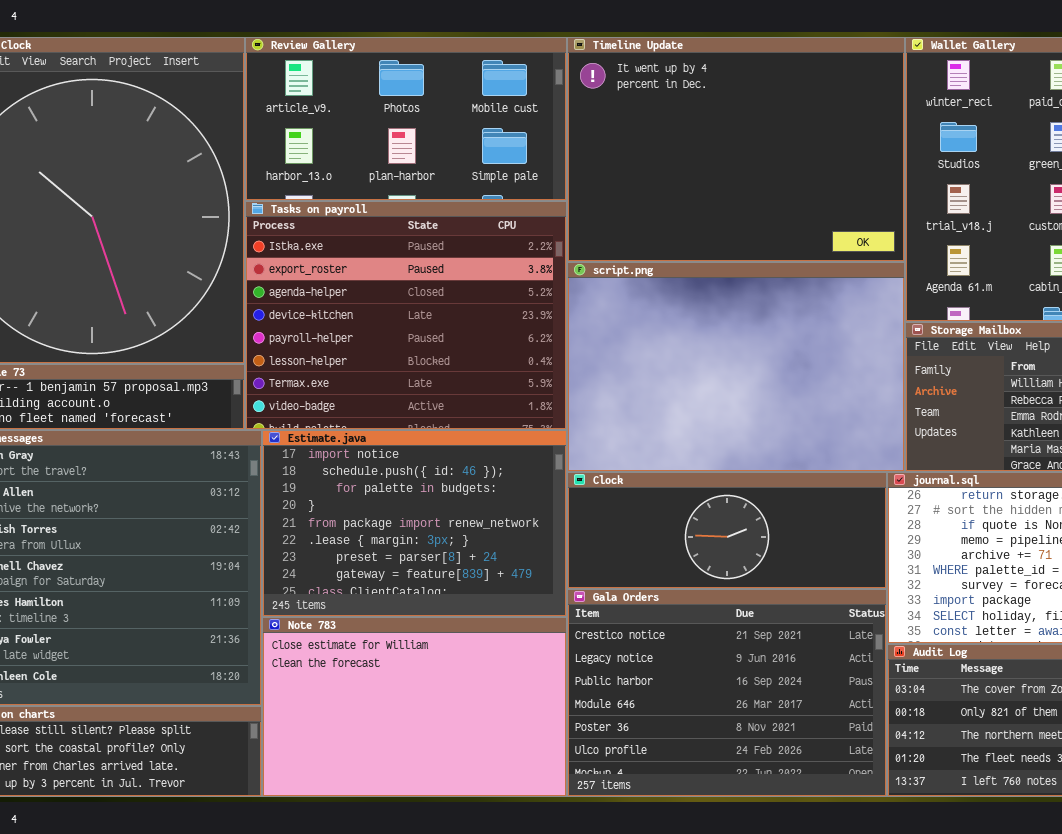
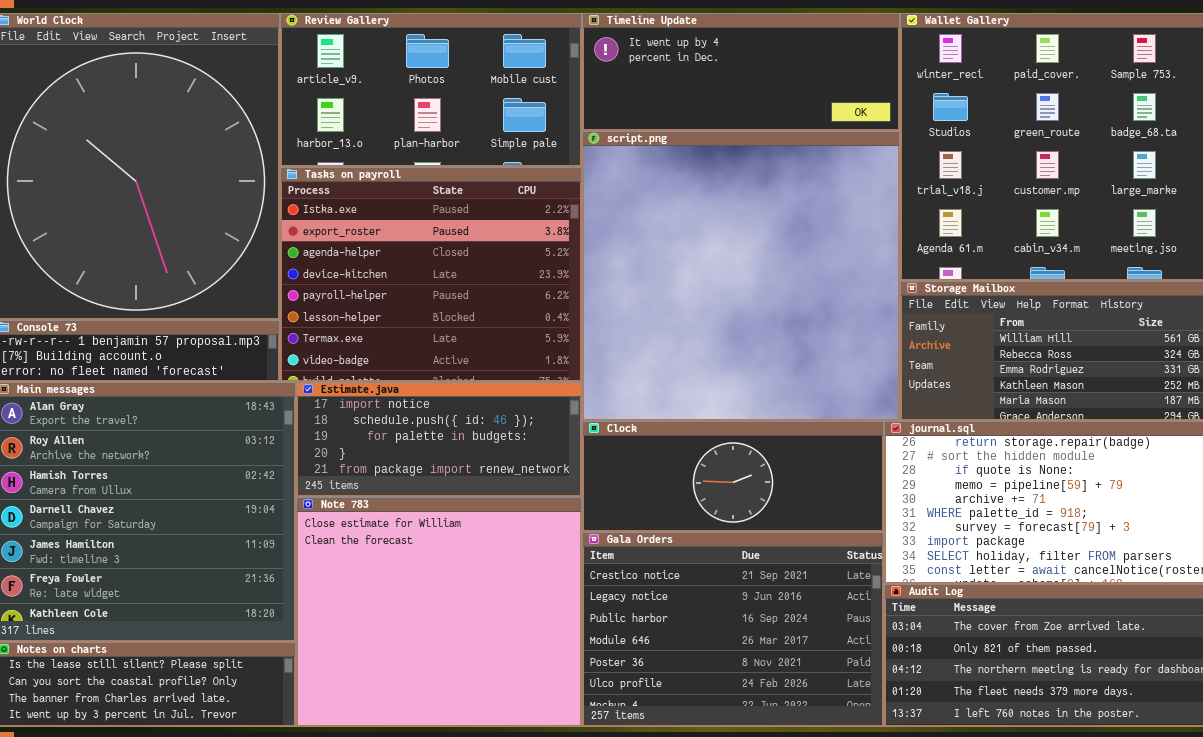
Timeline Update: [567,37,905,262] -> [582,13,900,131], resized
script.png: [567,262,905,472] -> [582,131,900,421], resized
Estimate.java: [262,430,567,617] -> [296,382,582,497], resized
Note 783: [262,617,567,797] -> [296,497,582,727], resized

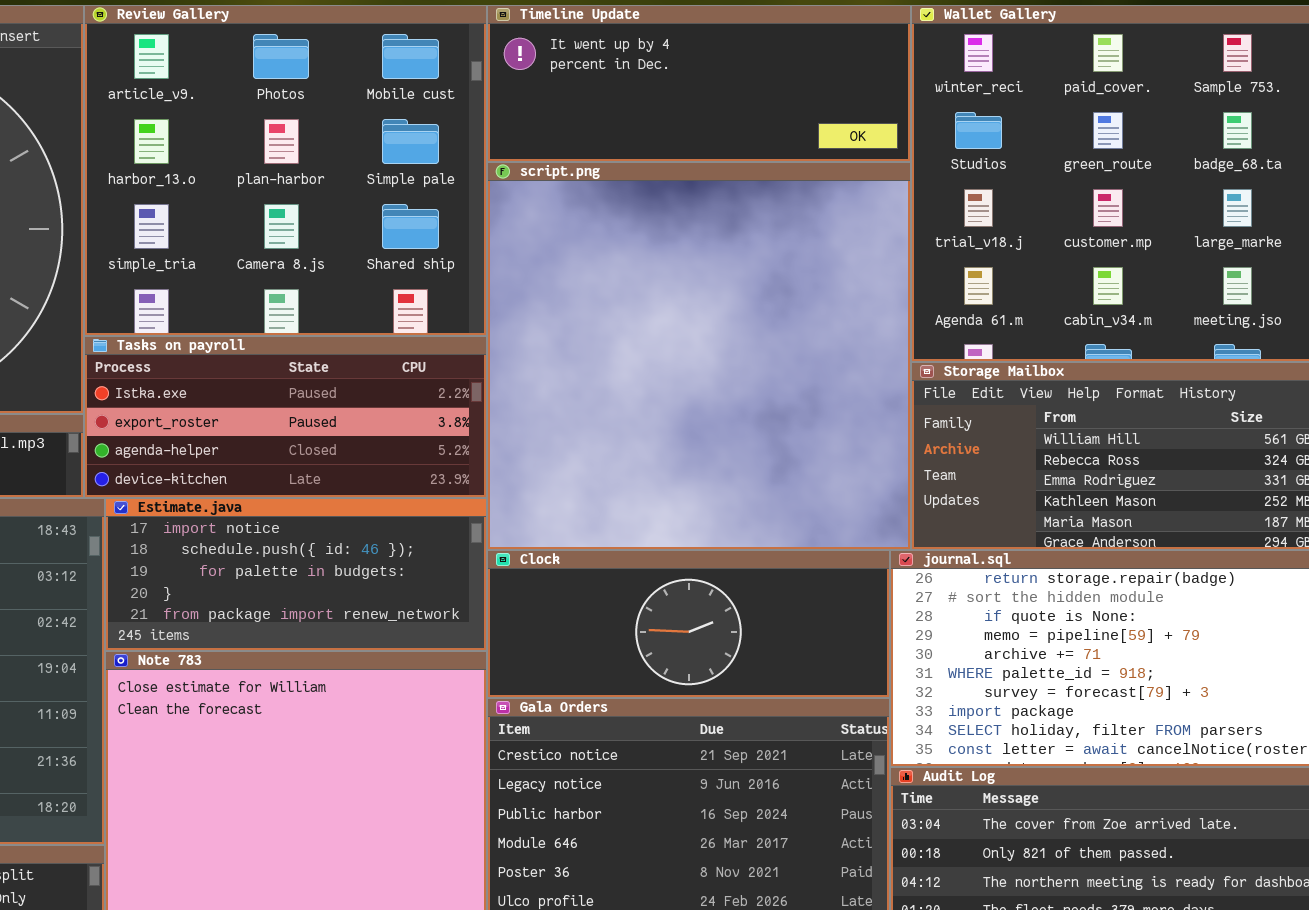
Review Gallery: [280,13,582,167] -> [84,5,487,336], resized
Tasks on payroll: [280,167,582,382] -> [84,336,487,498], resized

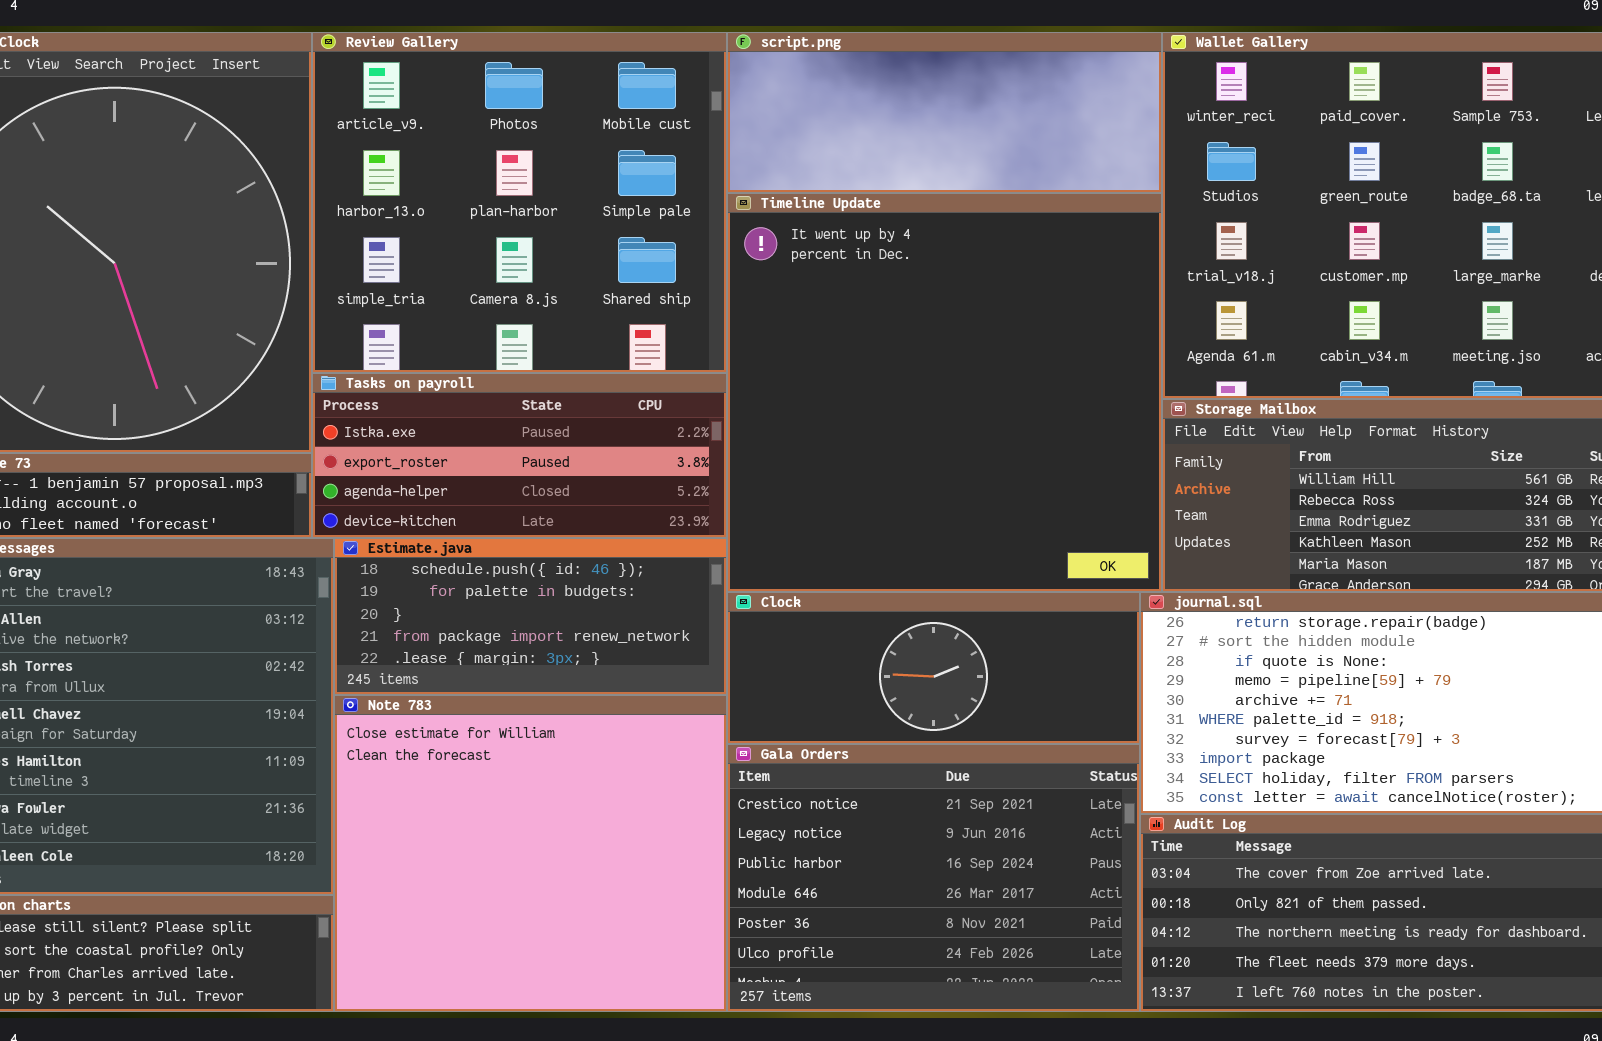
Timeline Update: [487,5,911,162] -> [727,193,1162,592], moved, resized
script.png: [487,162,911,550] -> [727,32,1162,193], moved, resized
Estimate.java: [105,498,487,651] -> [334,538,727,695], scrolled down 1 row

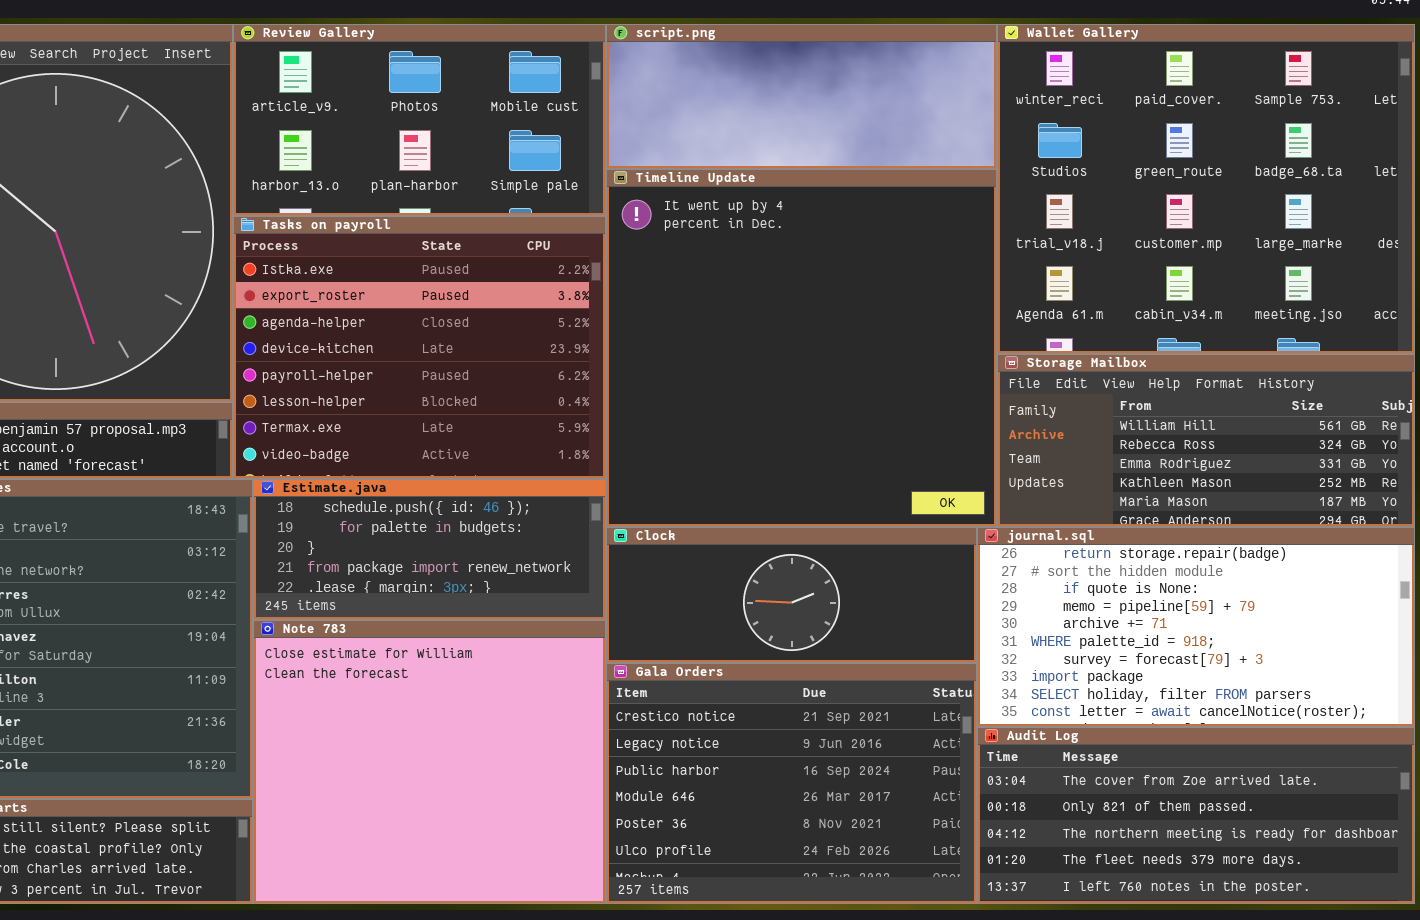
Review Gallery: [312,32,727,373] -> [233,24,606,216], resized
Tasks on payroll: [312,373,727,538] -> [233,216,606,479], resized

